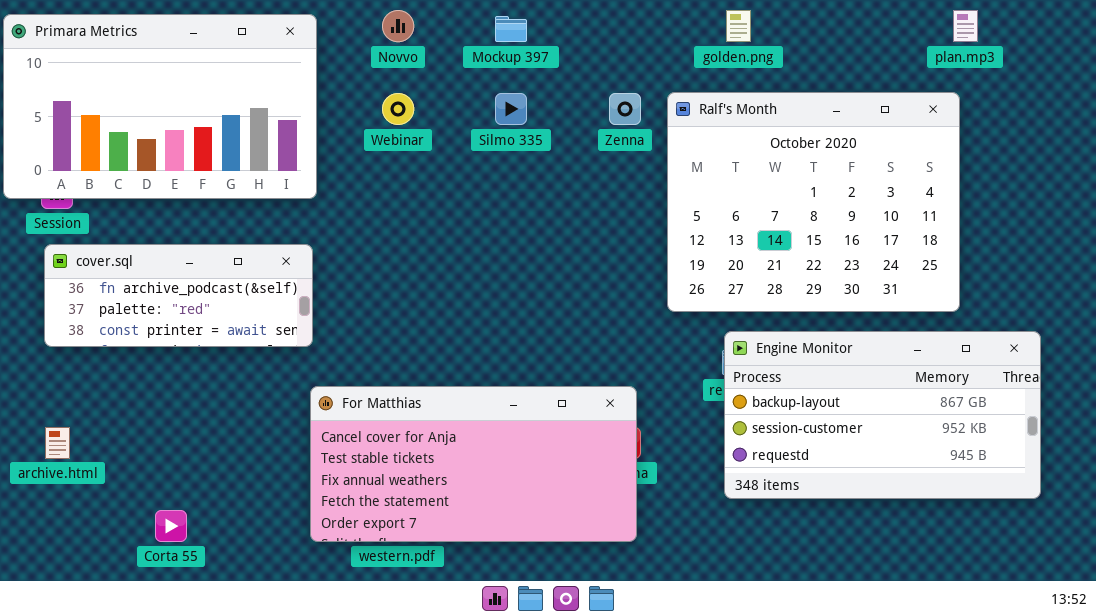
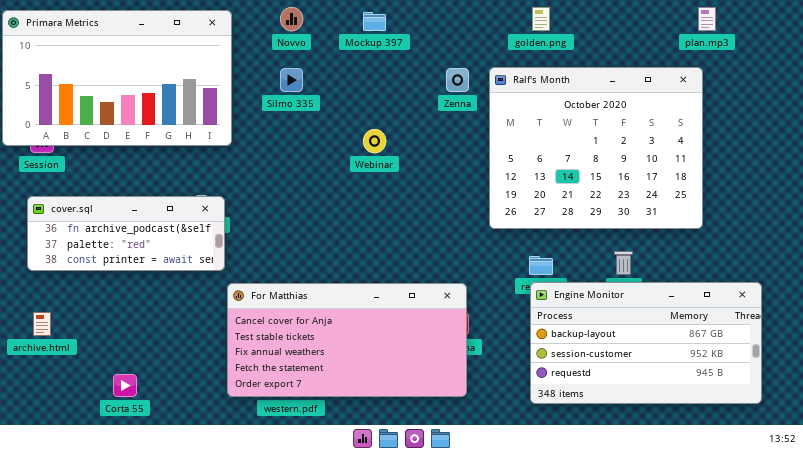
Webinar: [382,93,414,125] -> [363,129,386,153], moved
Silmo 335: [495,93,527,125] -> [280,68,303,92], moved
cover.sql: [44,244,313,347] -> [27,196,225,271], moved
Engine Monitor: [724,331,1041,499] -> [530,282,762,404], moved

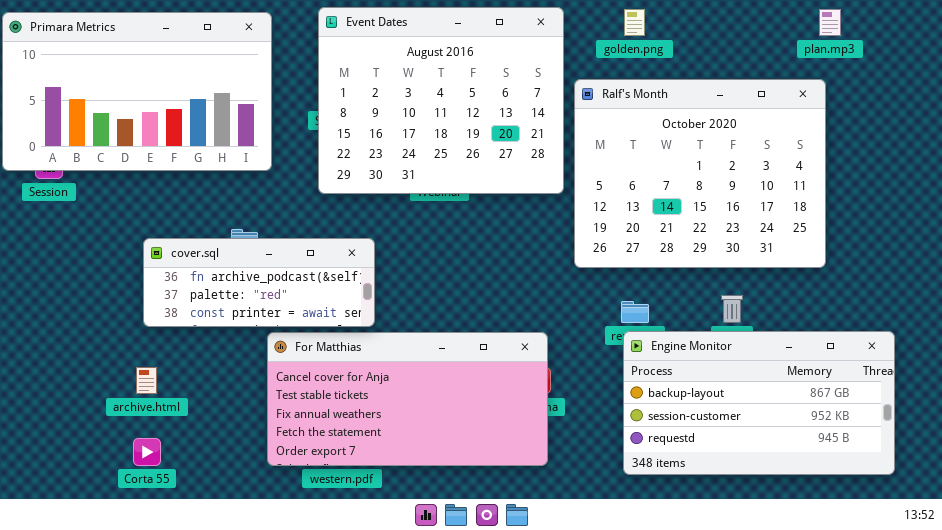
Event Dates: none -> [318,7,564,194], opened
cover.sql: [27,196,225,271] -> [143,238,375,327], moved
archive.html: [33,312,51,336] -> [136,367,157,394], moved

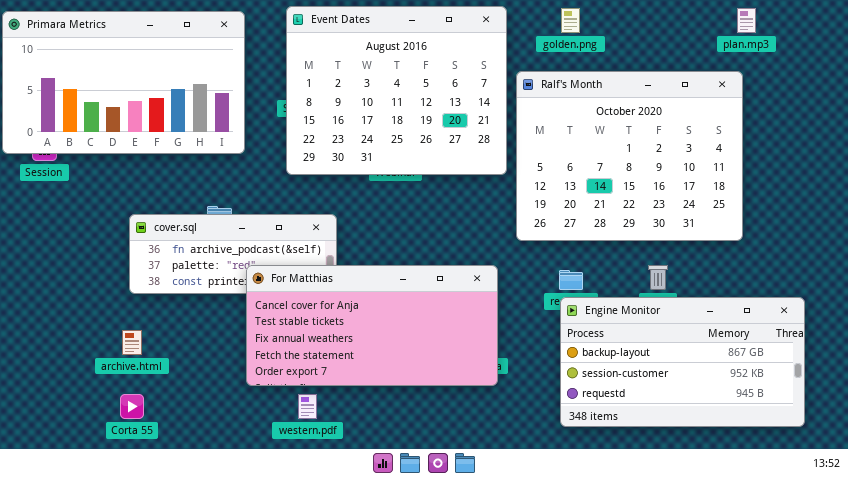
For Matthias: [267,332,548,466] -> [246,265,498,386], moved

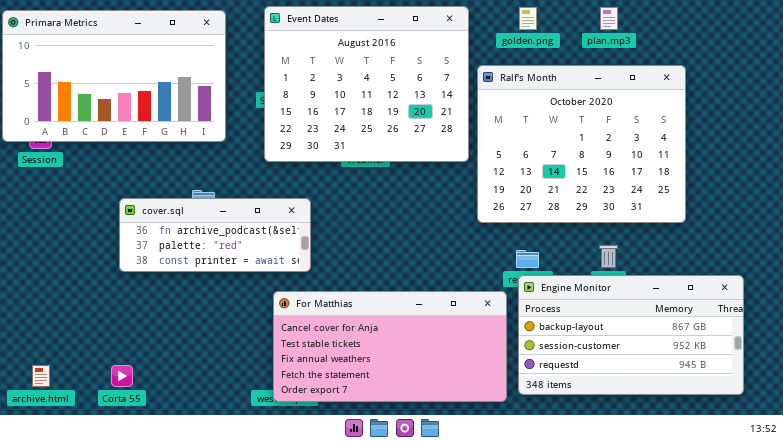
plan.mp3: [737,8,756,33] -> [600,7,618,30], moved
For Matthias: [246,265,498,386] -> [273,291,507,402], moved
archive.html: [122,330,142,355] -> [32,365,50,387], moved

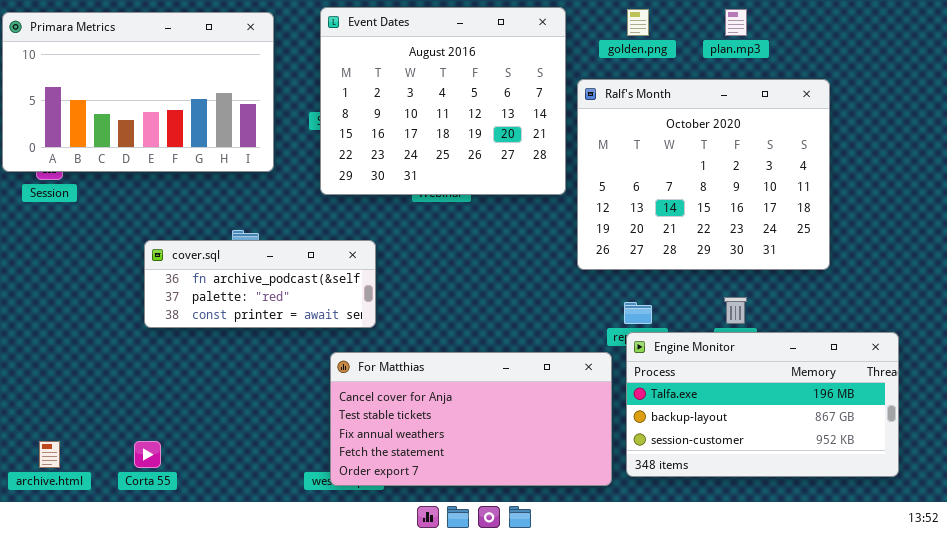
Engine Monitor: [518,275,744,395] -> [626,332,899,477], scrolled up 1 row

